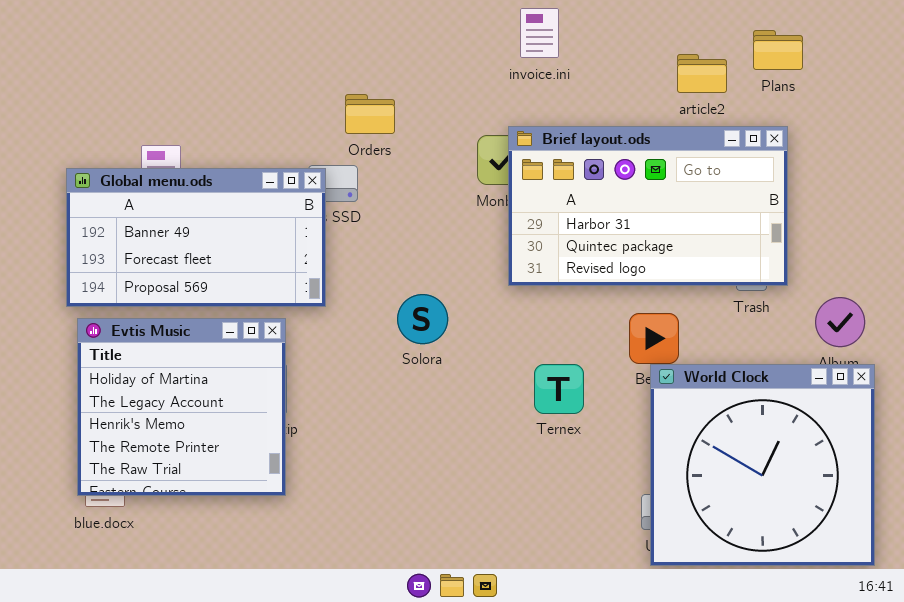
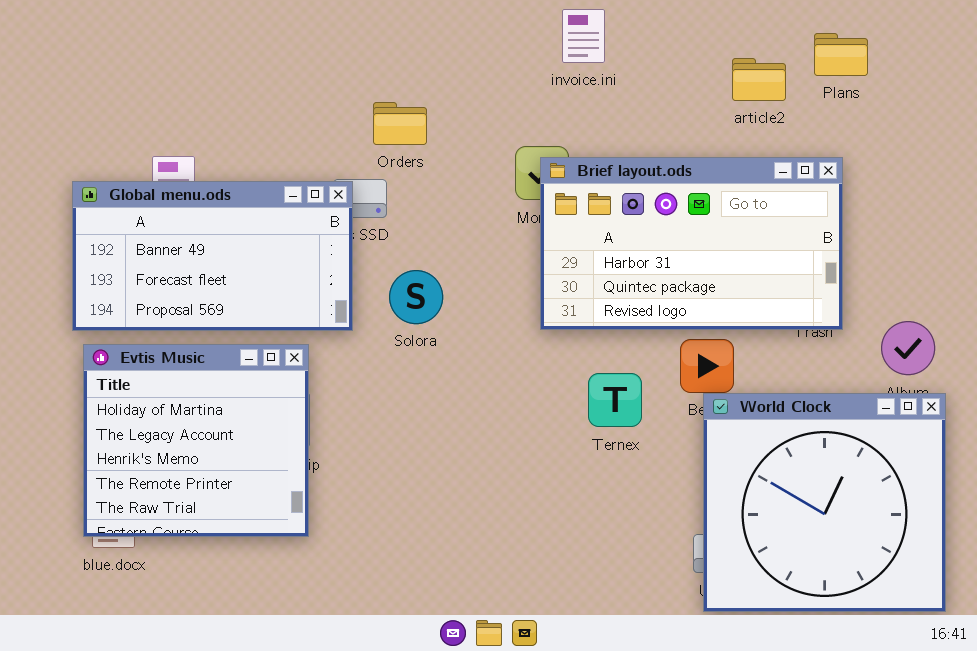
Brief layout.ods: [508,126,788,286] -> [540,157,843,330], moved
Solora: [397,294,448,344] -> [389,270,443,324], moved
Ternex: [534,364,584,414] -> [588,373,642,427], moved

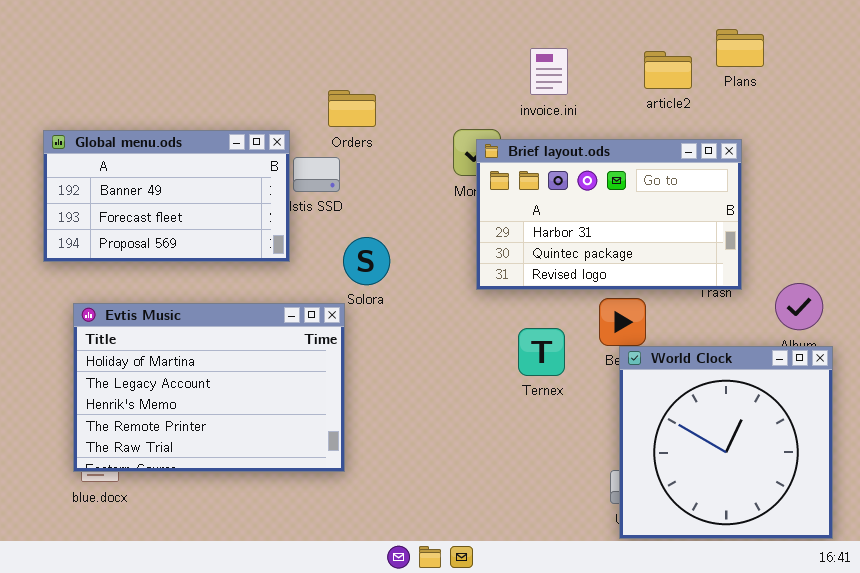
invoice.ini: [562,9,605,63] -> [530,48,568,95], moved
Global menu.ods: [72,181,353,331] -> [43,130,290,262], moved
Evtis Music: [83,344,309,537] -> [73,303,345,472], resized

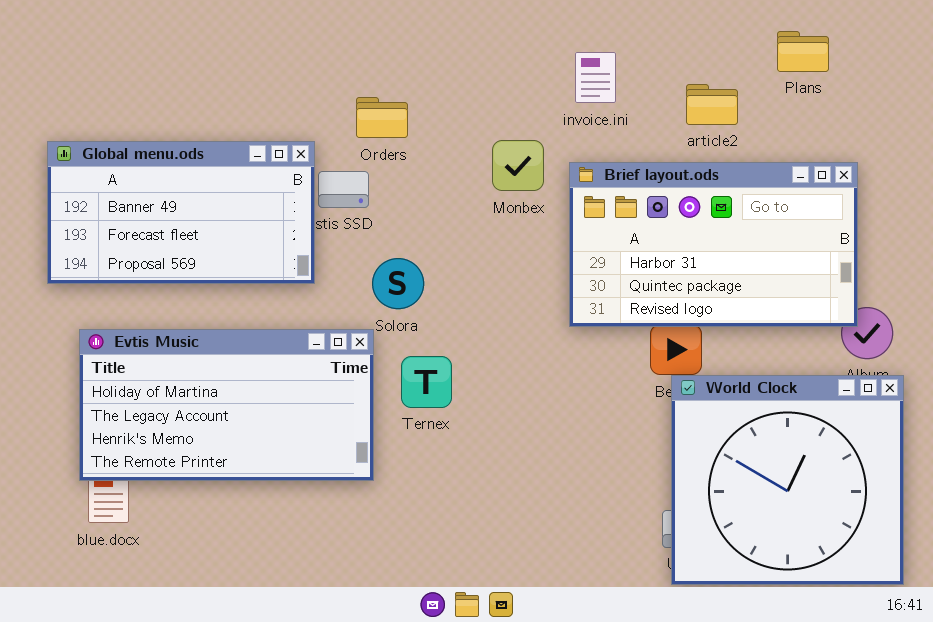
article2: [644,51,692,89] -> [686,84,738,125], moved
Brief layout.ods: [476,139,742,290] -> [569,162,858,327], moved
Evtis Music: [73,303,345,472] -> [79,329,374,481], resized
Ternex: [518,328,565,376] -> [401,356,452,408], moved

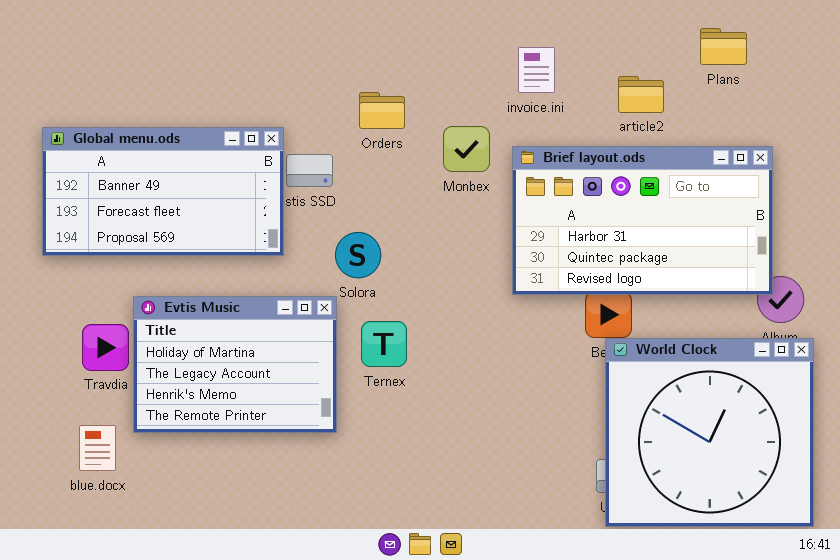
Orders: [356,97,408,138] -> [359,92,405,129], moved
Evtis Music: [79,329,374,481] -> [133,296,337,433], resized

